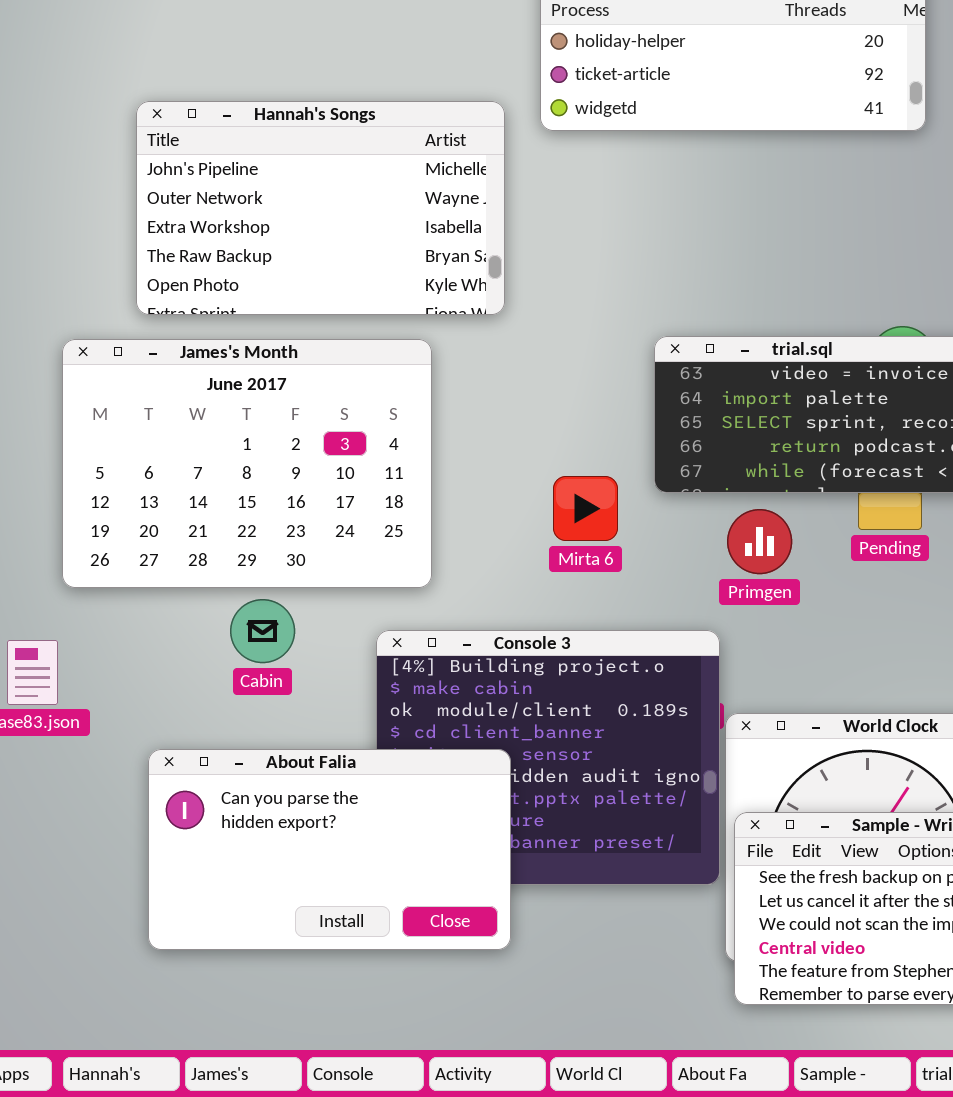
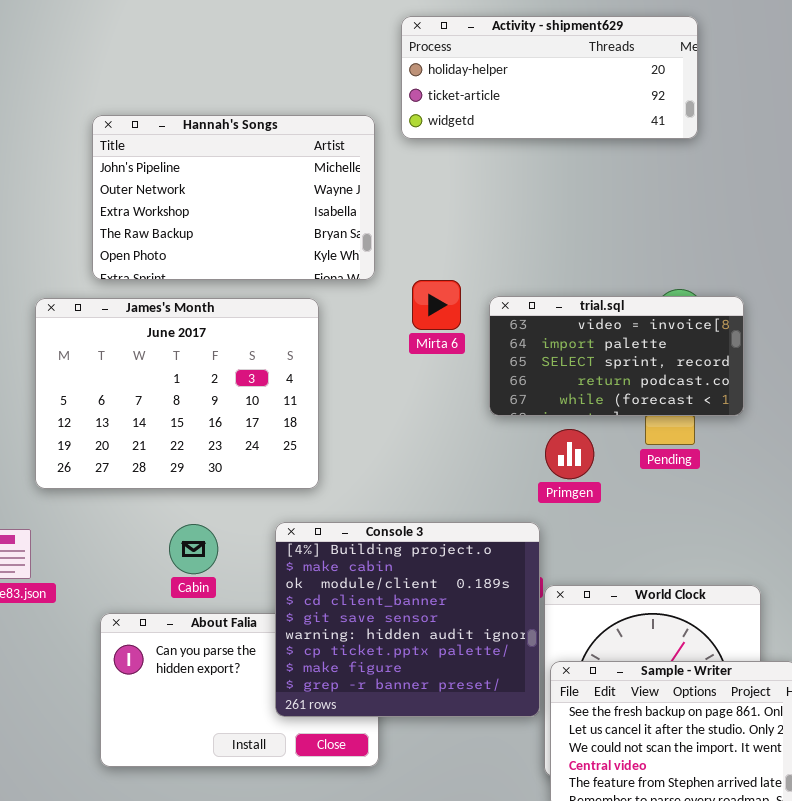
Mirta 6: [553,476,618,541] -> [412,280,461,330], moved
Cabin: [230,599,295,663] -> [169,524,218,574], moved
Console 3: [376,630,720,885] -> [275,522,540,717], raised

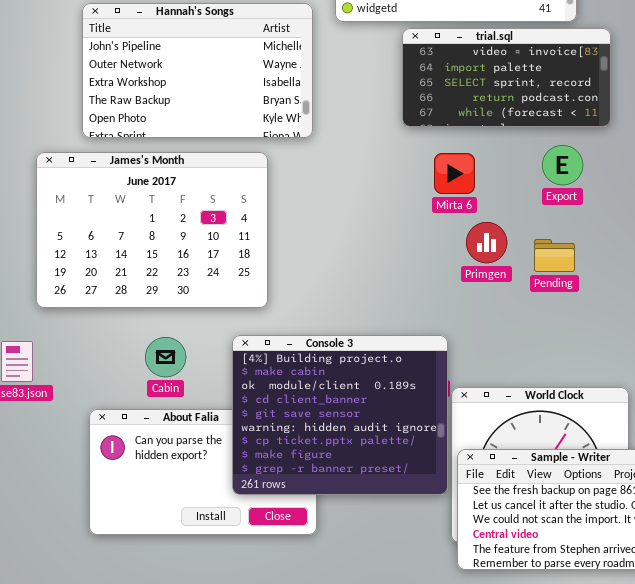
Mirta 6: [412,280,461,330] -> [434,153,475,194], moved
trial.sql: [489,296,744,416] -> [402,28,611,127], moved
Primgen: [545,429,594,479] -> [466,222,507,263], moved

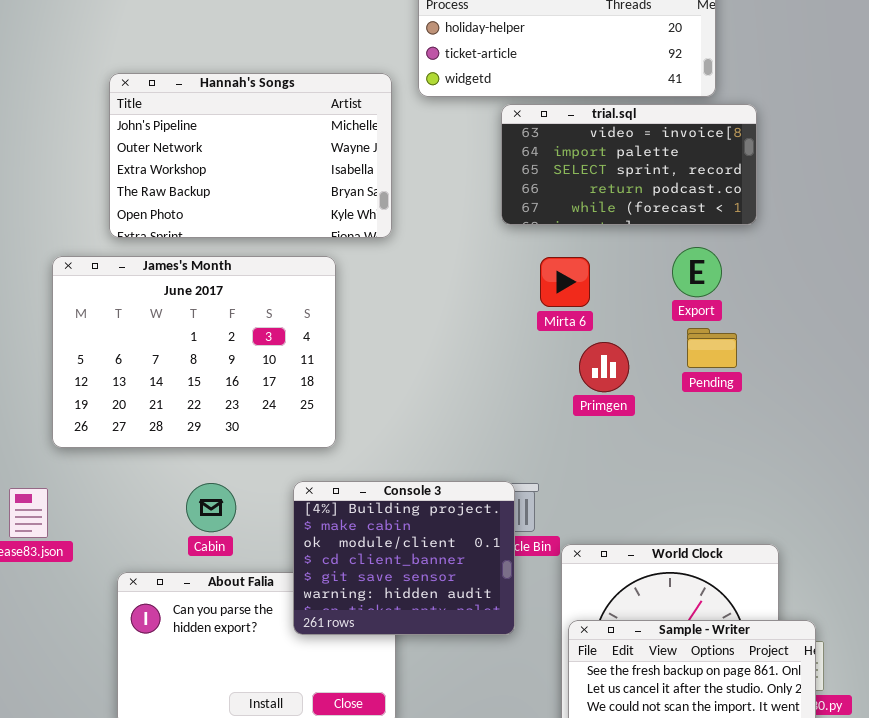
Pending: [534,239,575,272] -> [687,328,737,368], moved
Console 3: [232,335,448,495] -> [293,481,515,635], resized

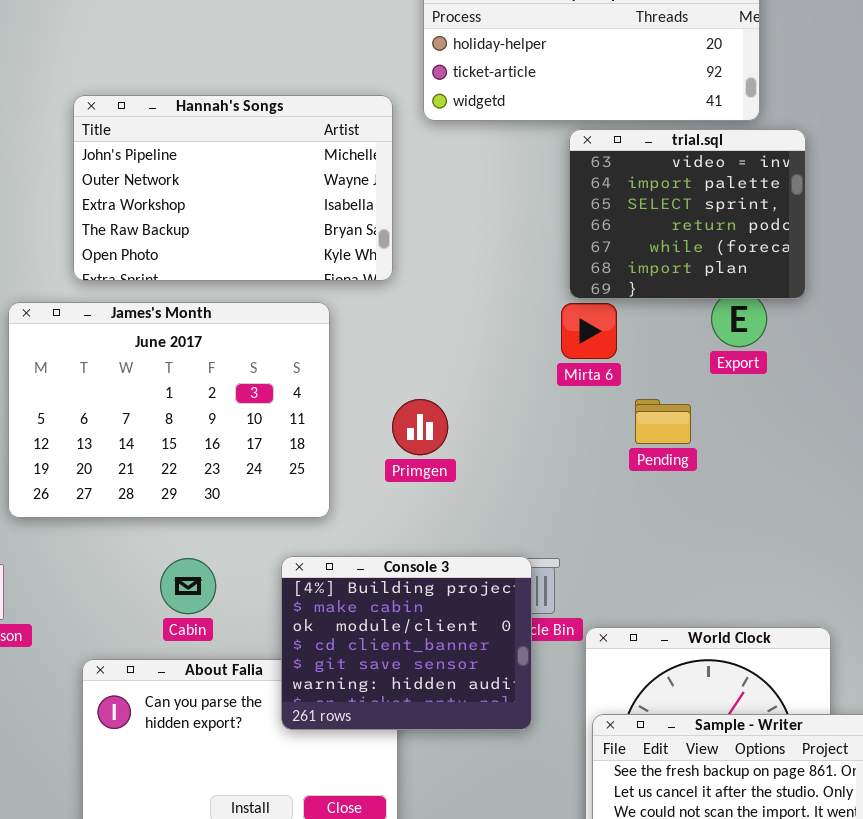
trial.sql: [501,104,757,225] -> [569,129,806,299], resized
Pending: [687,328,737,368] -> [635,399,691,444], moved
Primgen: [579,342,629,392] -> [392,399,448,455], moved

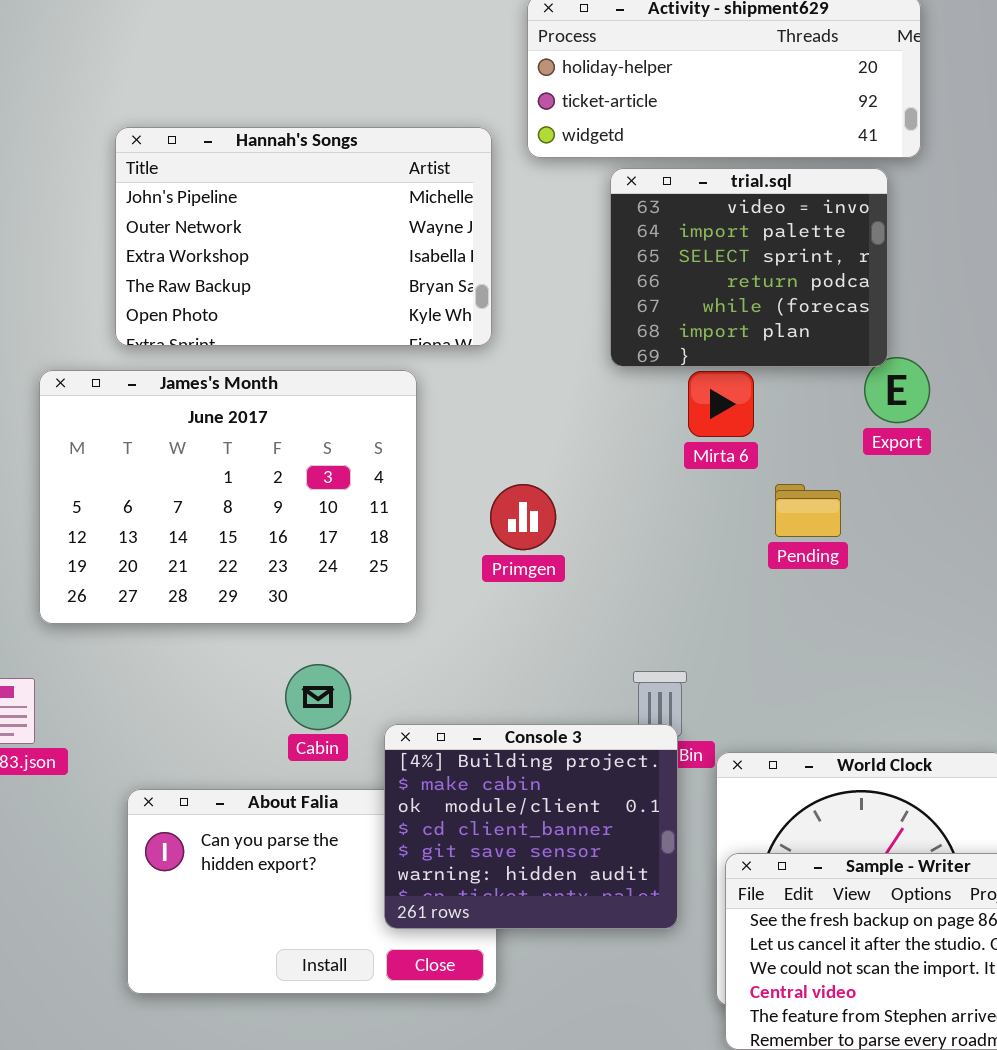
trial.sql: [569,129,806,299] -> [610,168,888,367], moved
Console 3: [281,556,532,730] -> [384,724,678,929], moved
Cabin: [160,558,216,614] -> [285,664,351,730], moved

